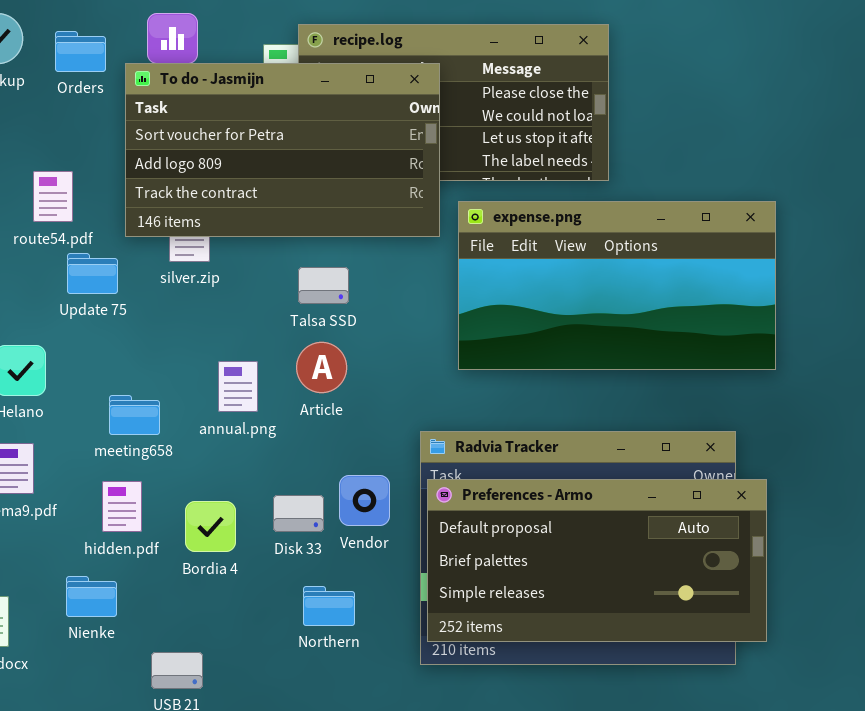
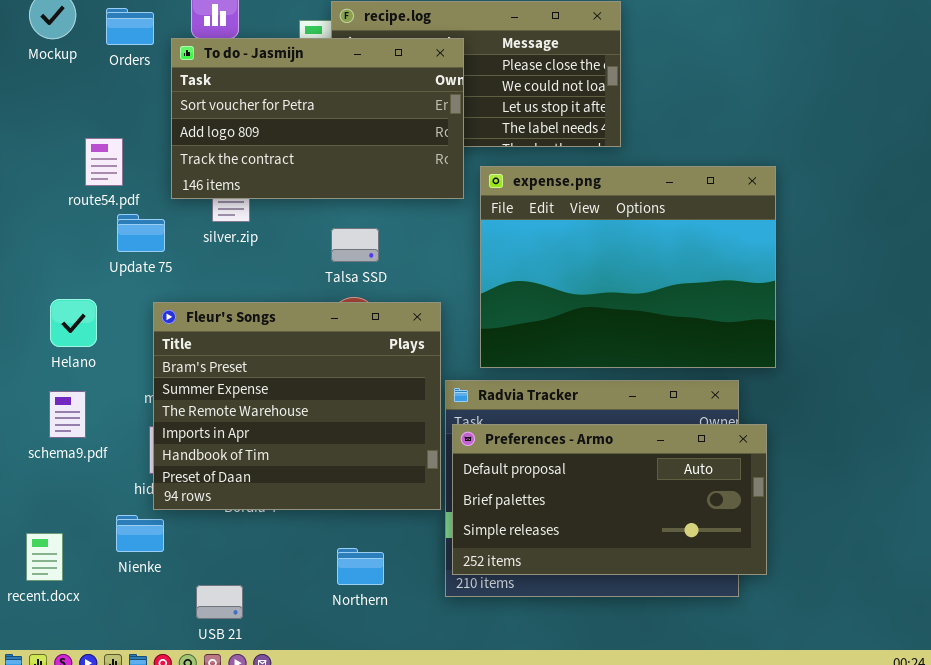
expense.png: [458,201,776,370] -> [480,166,776,368], resized
Fleur's Songs: none -> [153,302,441,510], opened
Northern: [303,586,355,626] -> [337,548,384,585], moved

